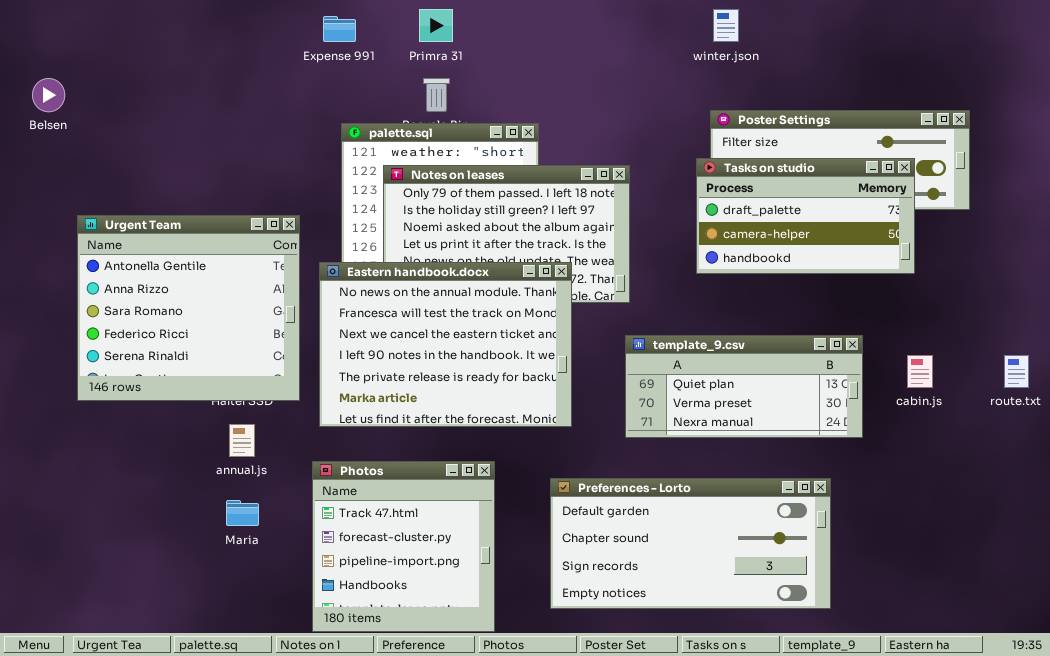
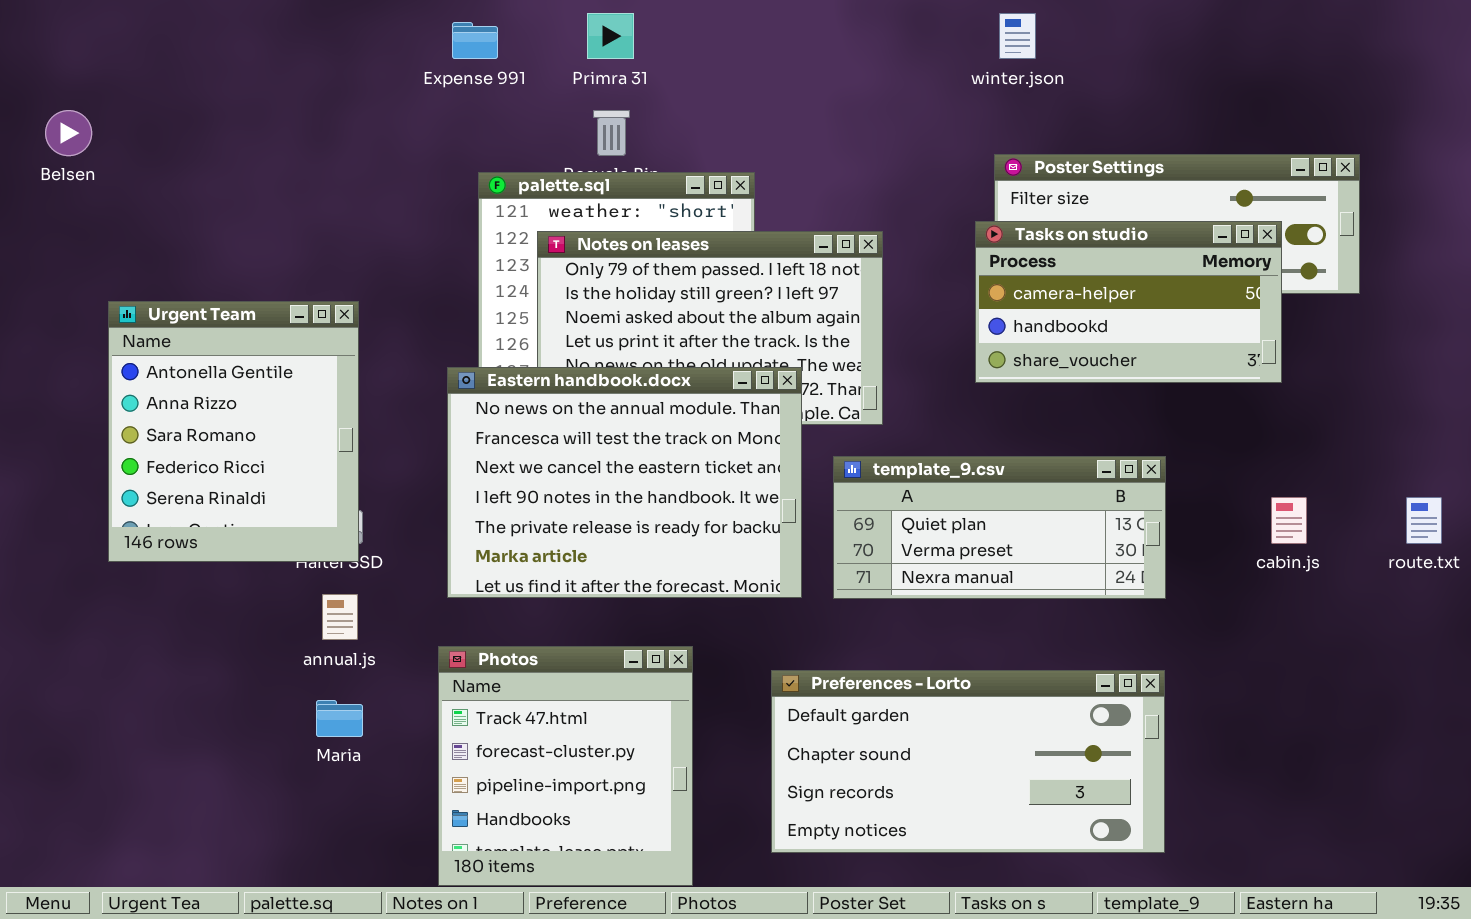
Tasks on studio: [696,158,915,274] -> [975,221,1282,383], scrolled down 1 row
Urgent Team: [77,215,300,401] -> [108,301,359,562], resized
template_9.csv: [625,335,863,438] -> [833,456,1166,599], moved

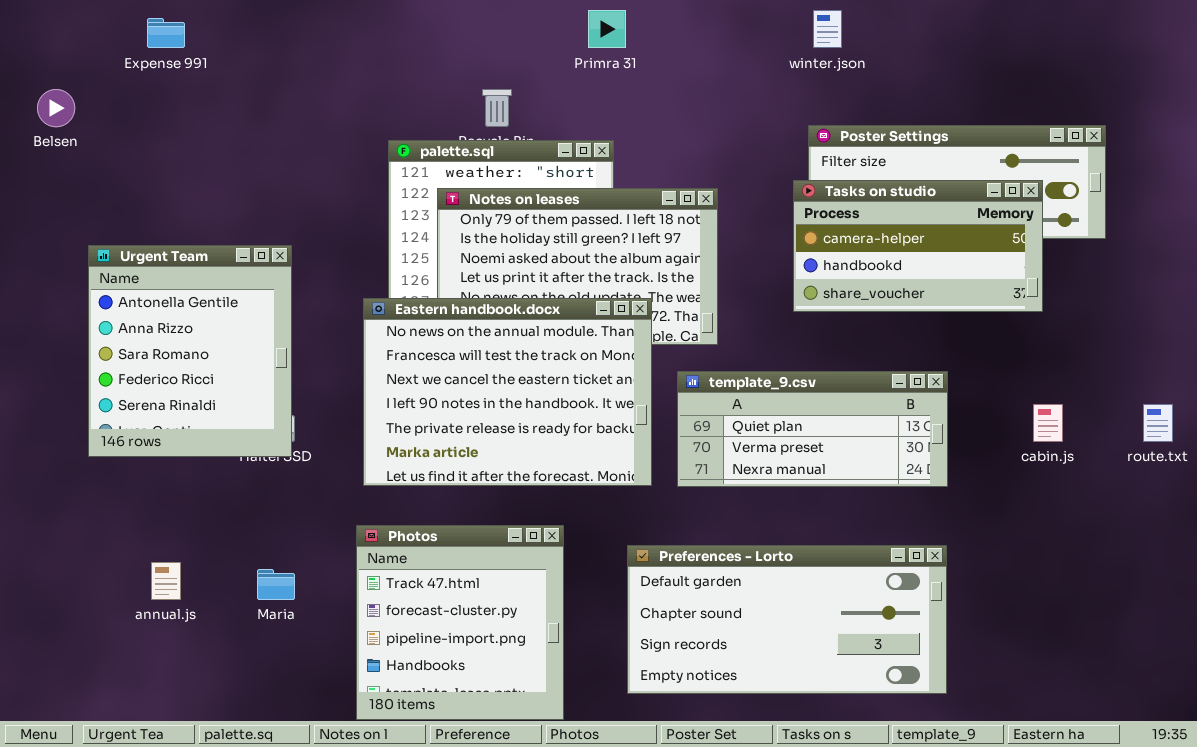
Primra 31: [587,13,634,59] -> [588,10,626,48], moved
Expense 991: [452,22,498,59] -> [147,18,185,48], moved
annual.js: [322,594,358,640] -> [151,562,181,600], moved

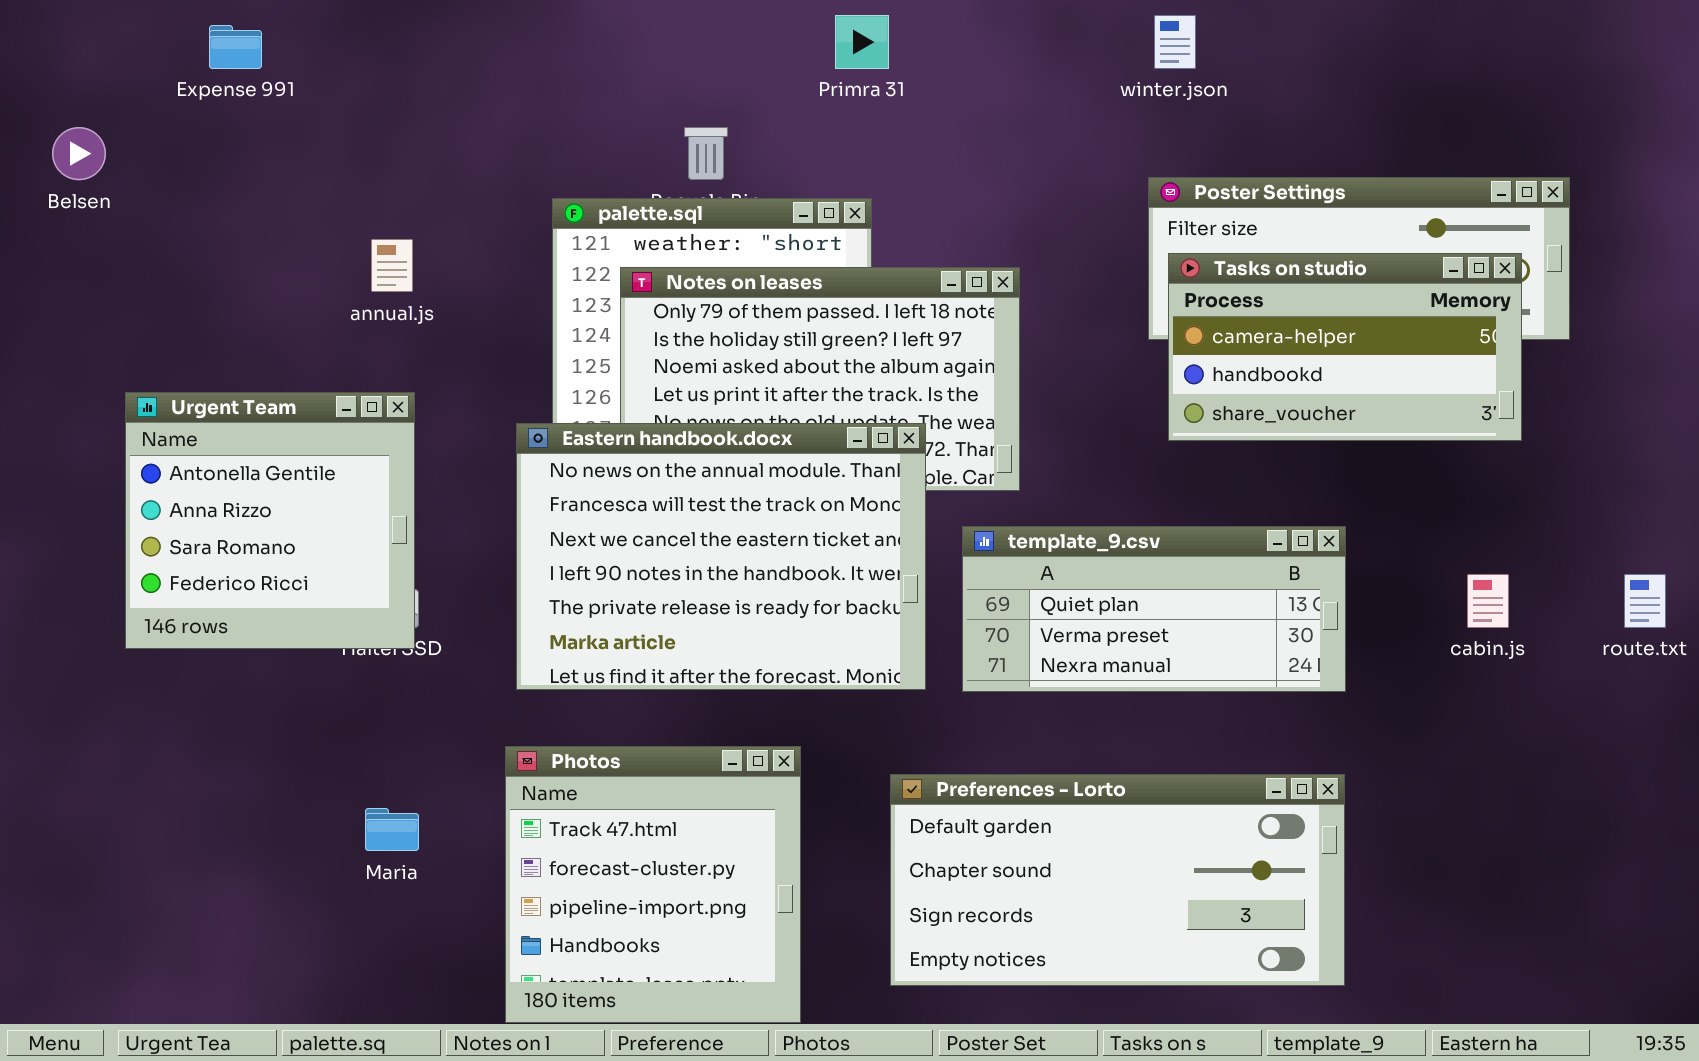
Tasks on studio: [793,180,1043,312] -> [1168,253,1522,441], moved
Urgent Team: [88,245,292,457] -> [125,392,415,649], resized
annual.js: [151,562,181,600] -> [371,239,413,292], moved

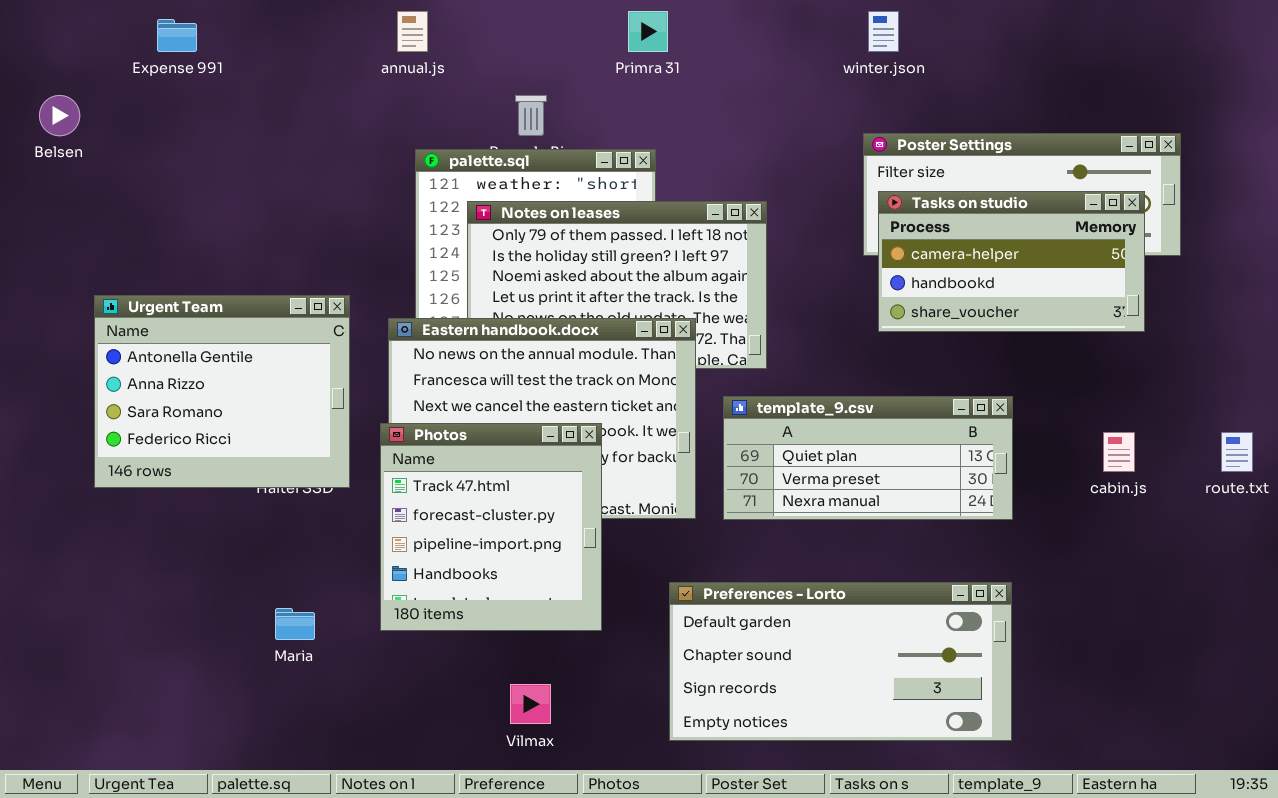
annual.js: [371,239,413,292] -> [397,11,428,52], moved
Urgent Team: [125,392,415,649] -> [94,295,350,488], resized
Photos: [505,746,801,1023] -> [380,423,602,631], moved

